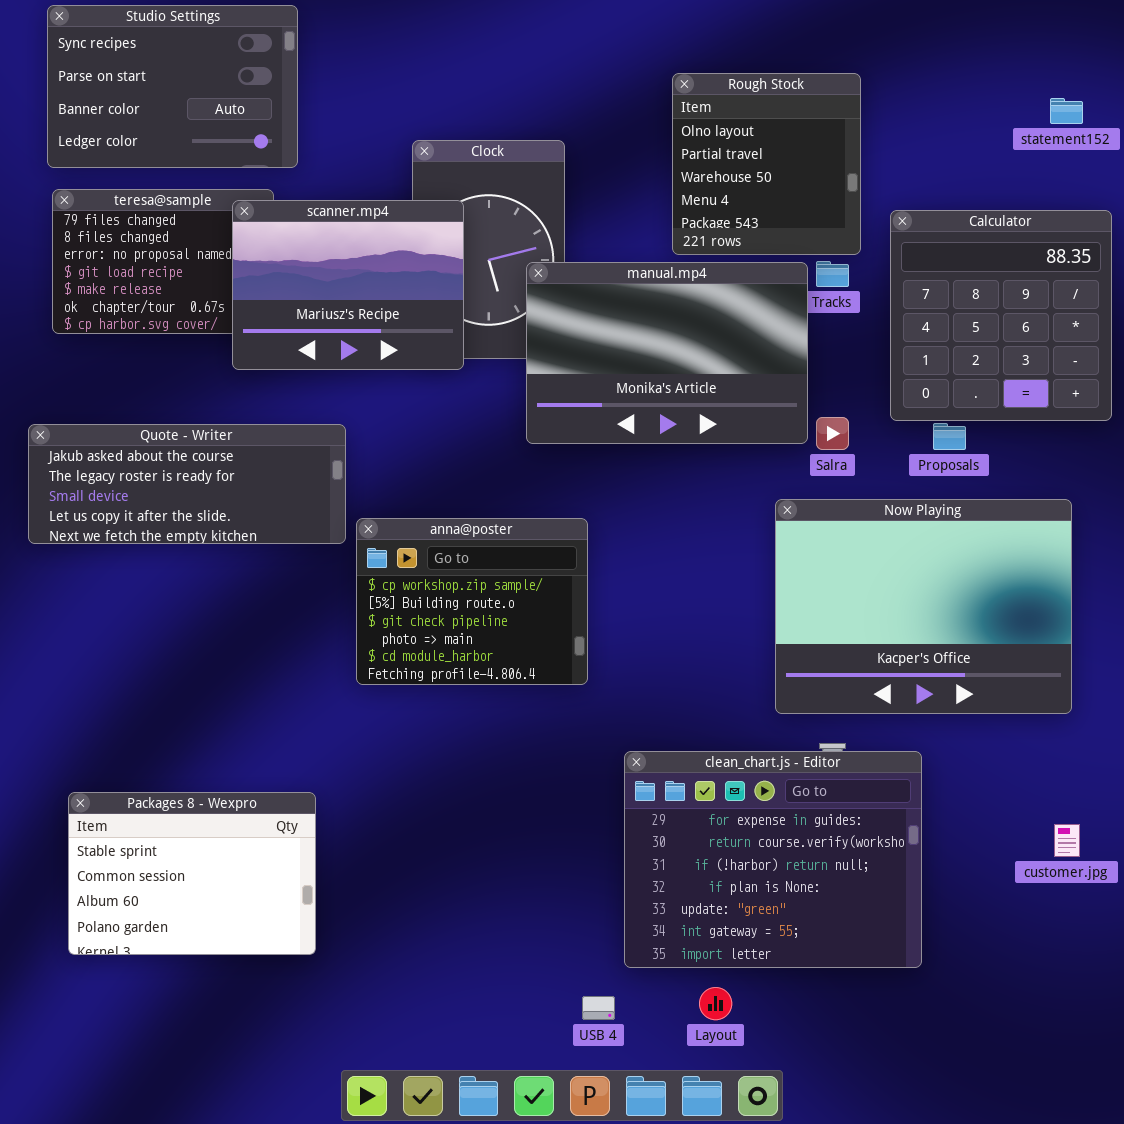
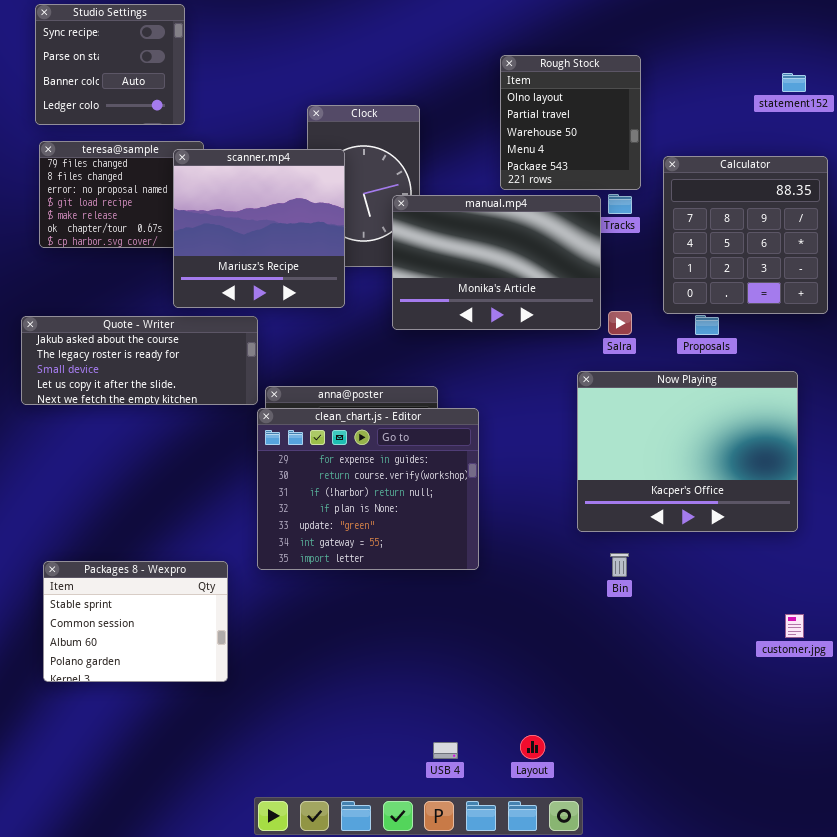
Studio Settings: [47,5,298,168] -> [35,4,185,125], resized
scanner.mp4: [232,200,464,370] -> [173,149,345,308], resized
clean_chart.js - Editor: [624,751,922,968] -> [257,408,479,570], moved
Packages 8 - Wexpro: [68,792,316,955] -> [43,561,228,682], moved

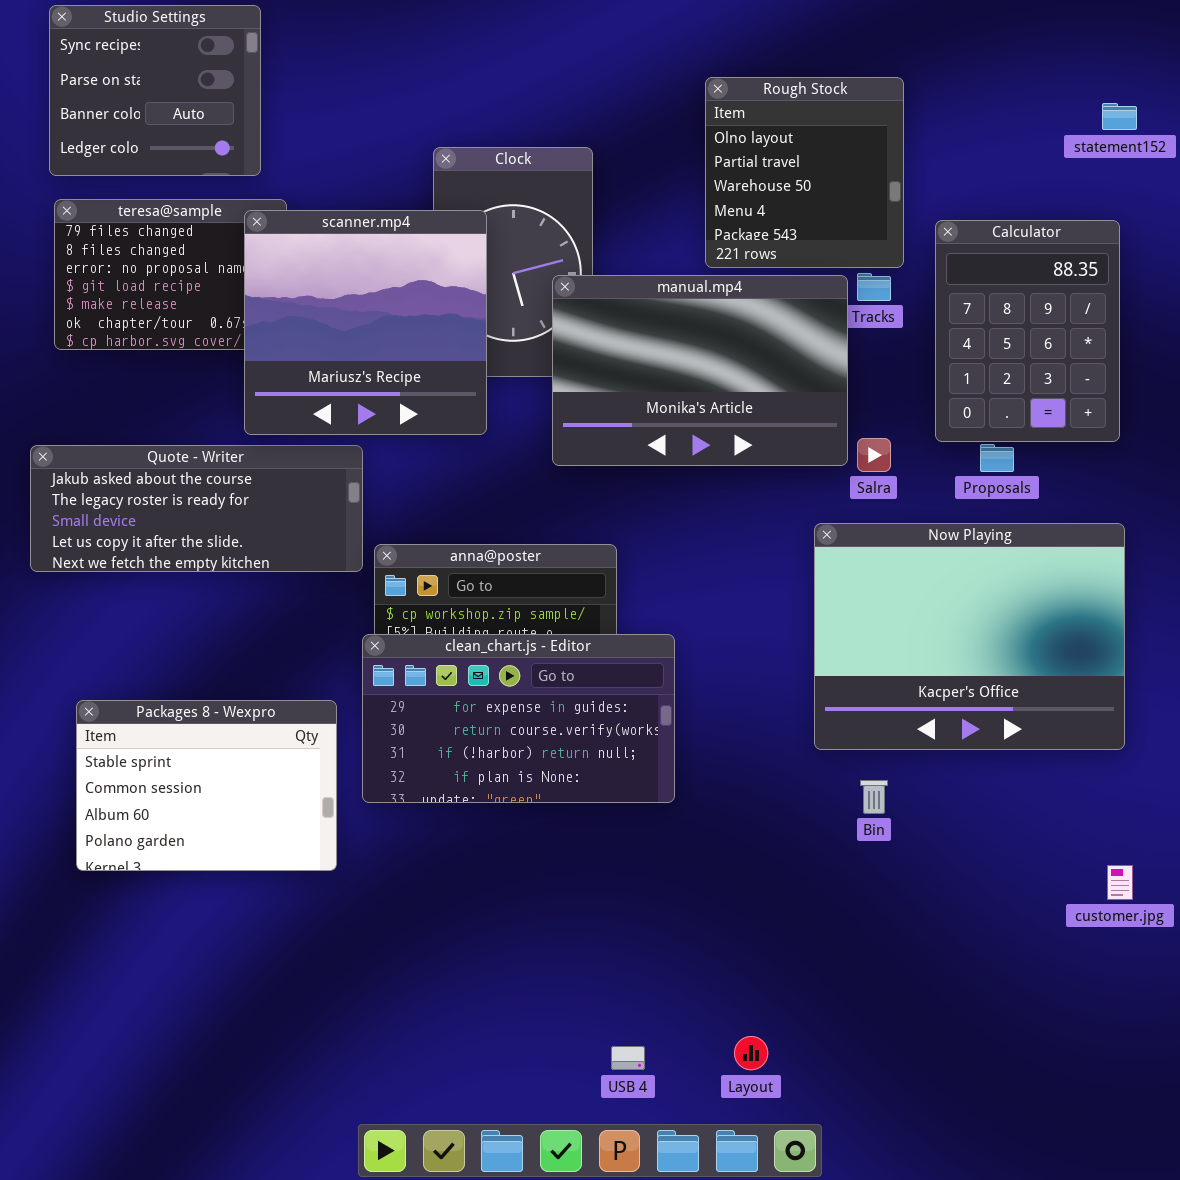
Calculator: [663,156,828,314] -> [935,220,1120,442], resized
clean_chart.js - Editor: [257,408,479,570] -> [362,634,675,803], resized
Packages 8 - Wexpro: [43,561,228,682] -> [76,700,337,871], moved

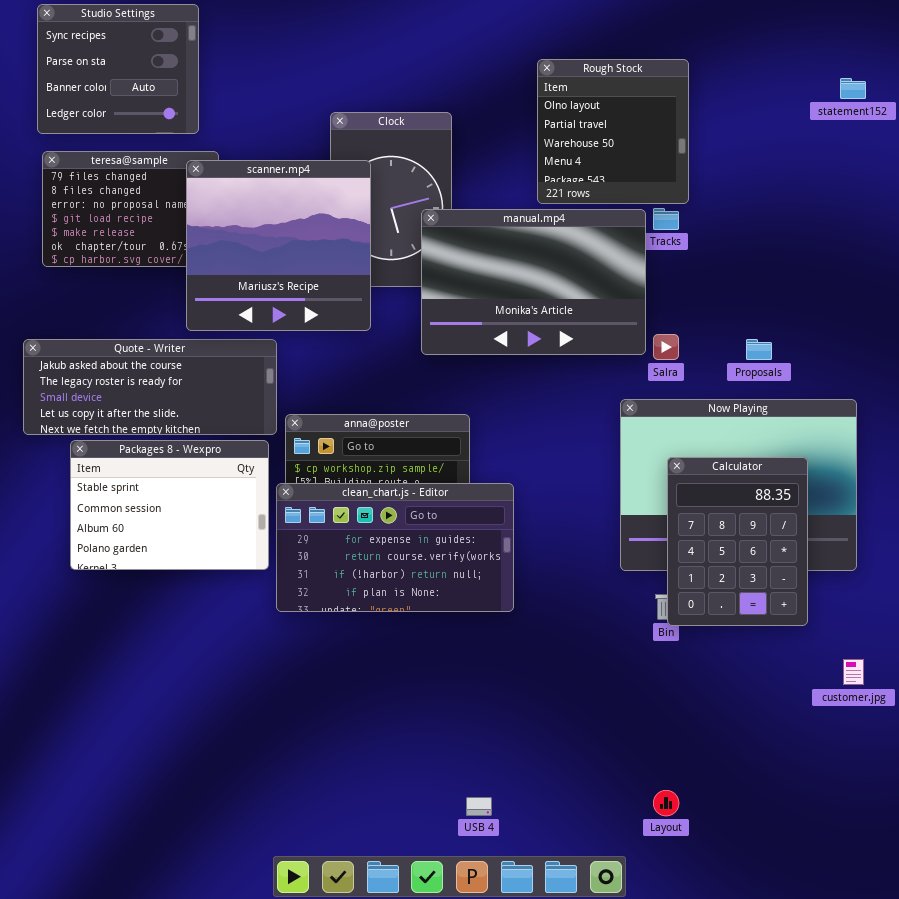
Calculator: [935,220,1120,442] -> [667,457,808,626], moved
Packages 8 - Wexpro: [76,700,337,871] -> [70,440,269,570], moved
Layout: [734,1036,768,1070] -> [653,790,679,816], moved

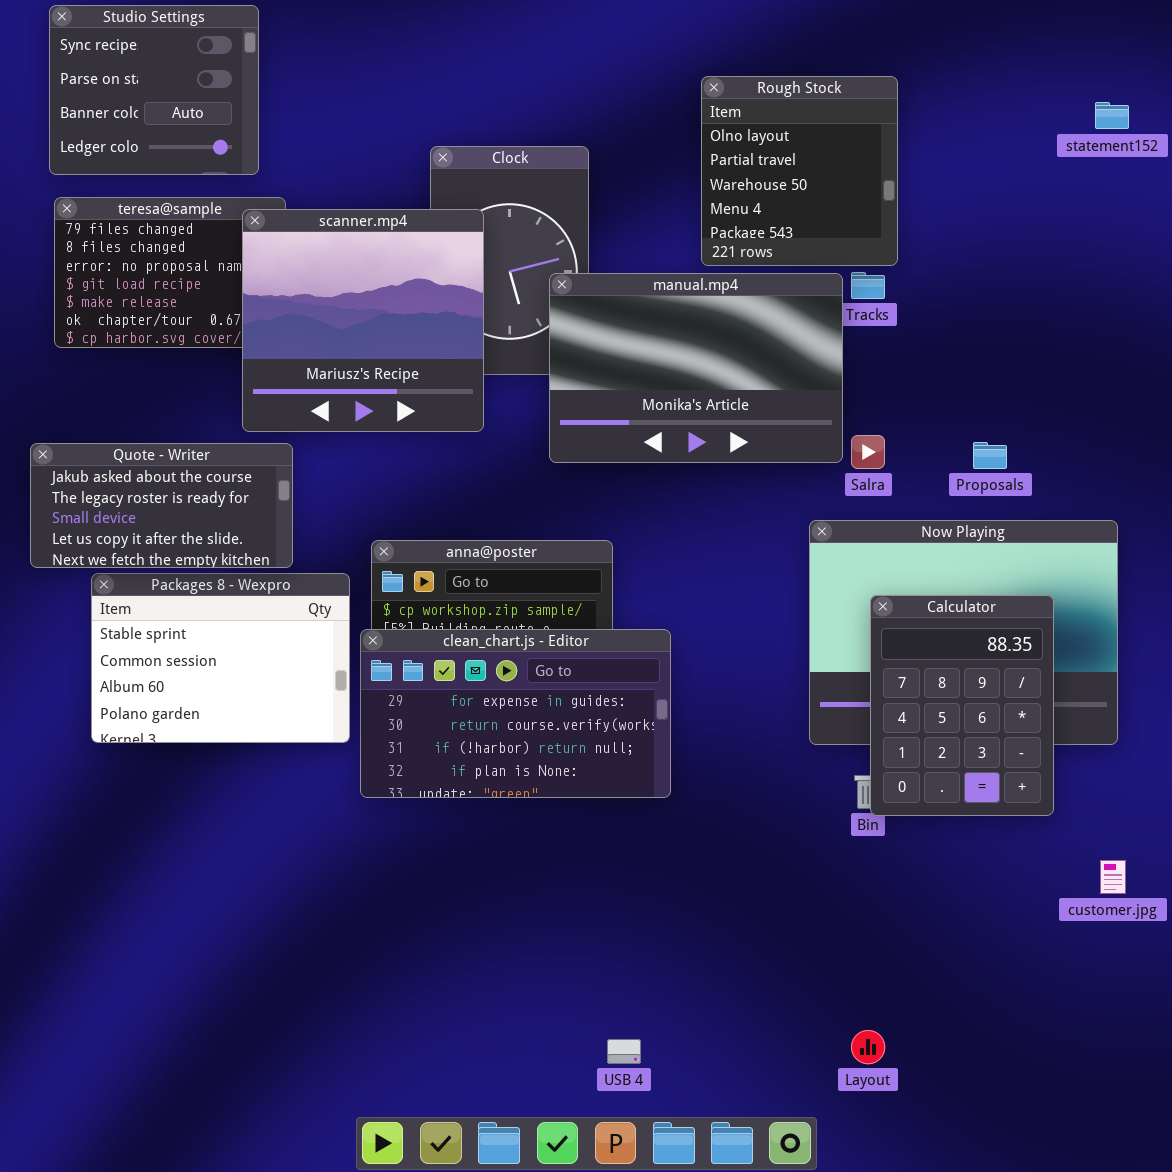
Quote - Writer: [23,339,277,435] -> [30,443,293,568], resized

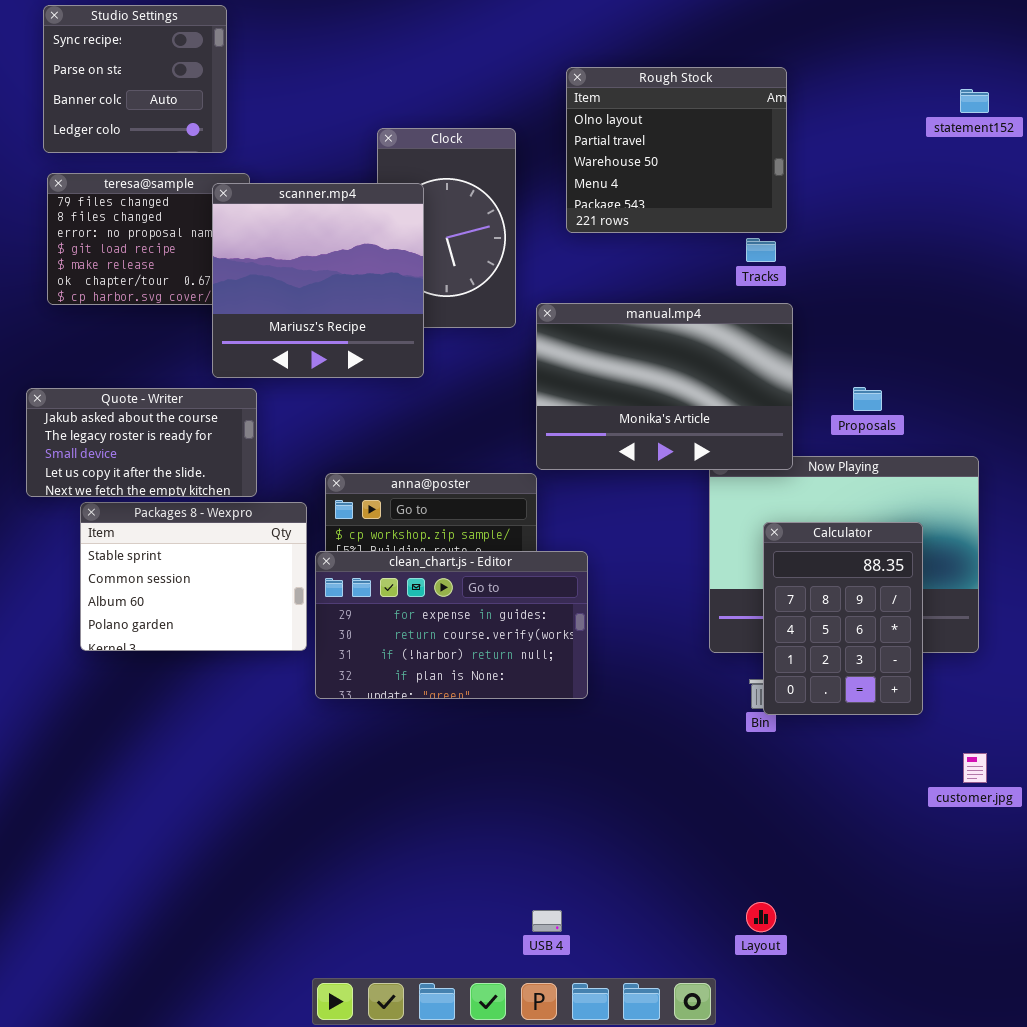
Rough Stock: [701,76,898,266] -> [566,67,787,233], resized
manual.mp4: [549,273,843,463] -> [536,303,793,470], moved

